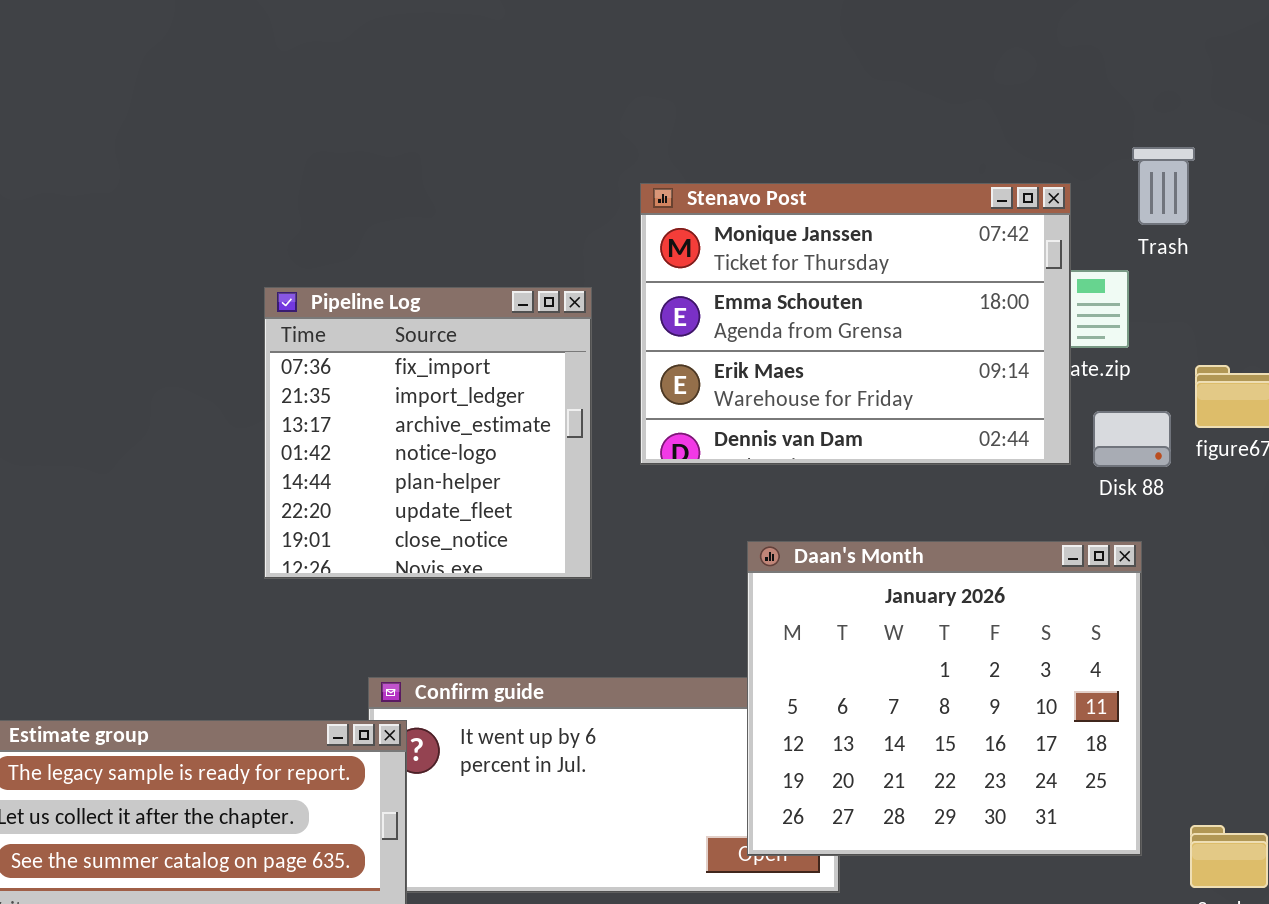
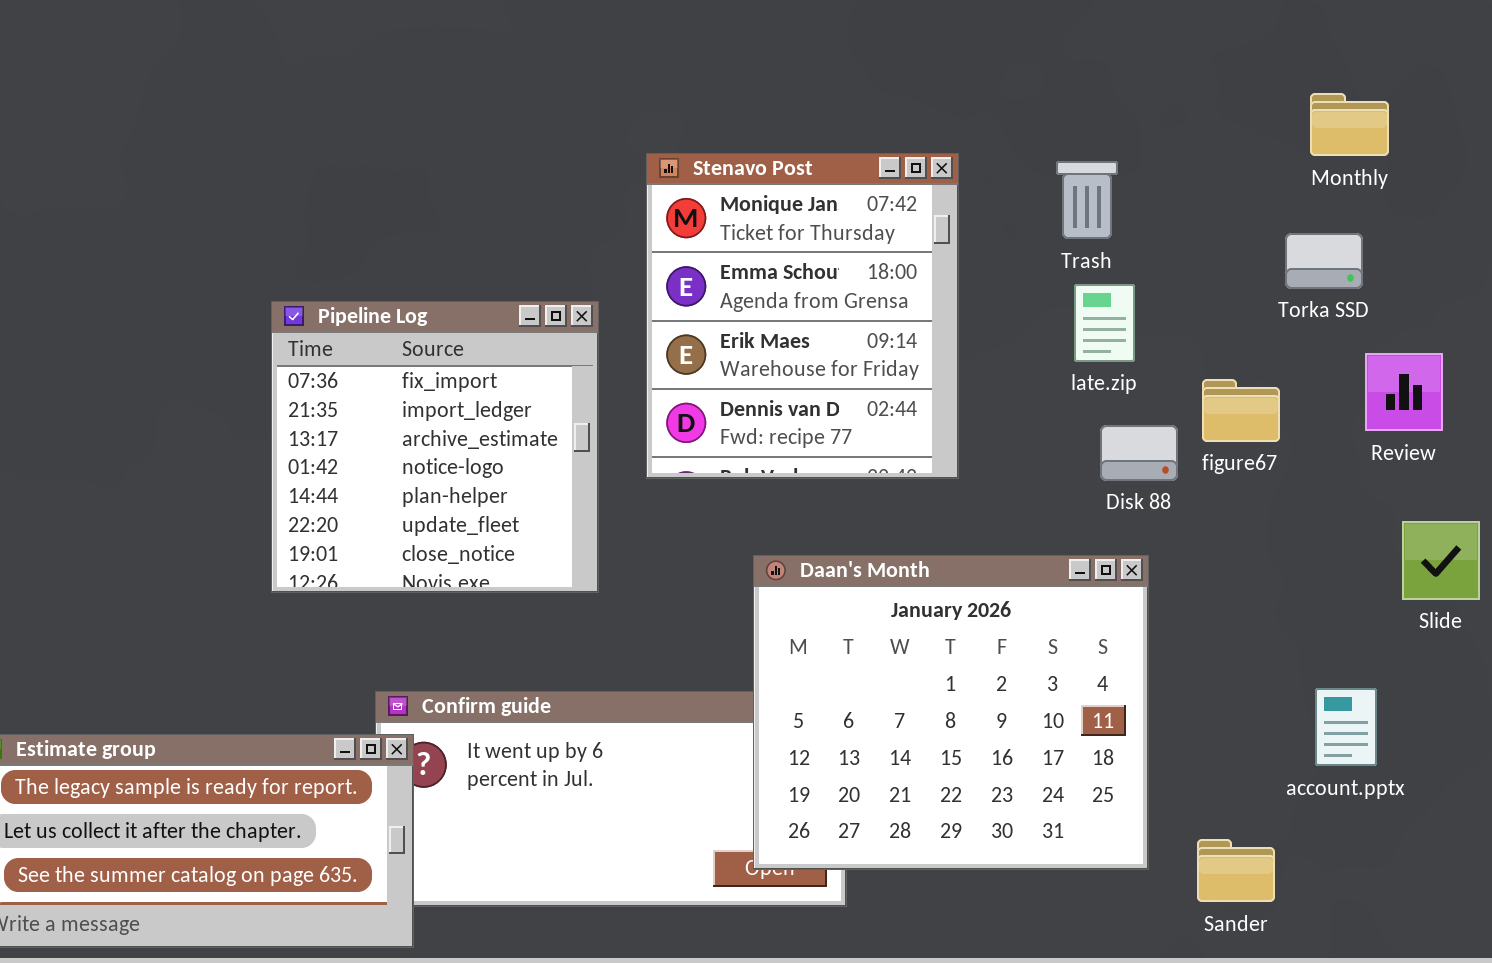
Trash: [1132,147,1195,225] -> [1056,161,1118,239], moved
Stenavo Post: [640,183,1071,465] -> [646,153,959,479], resized

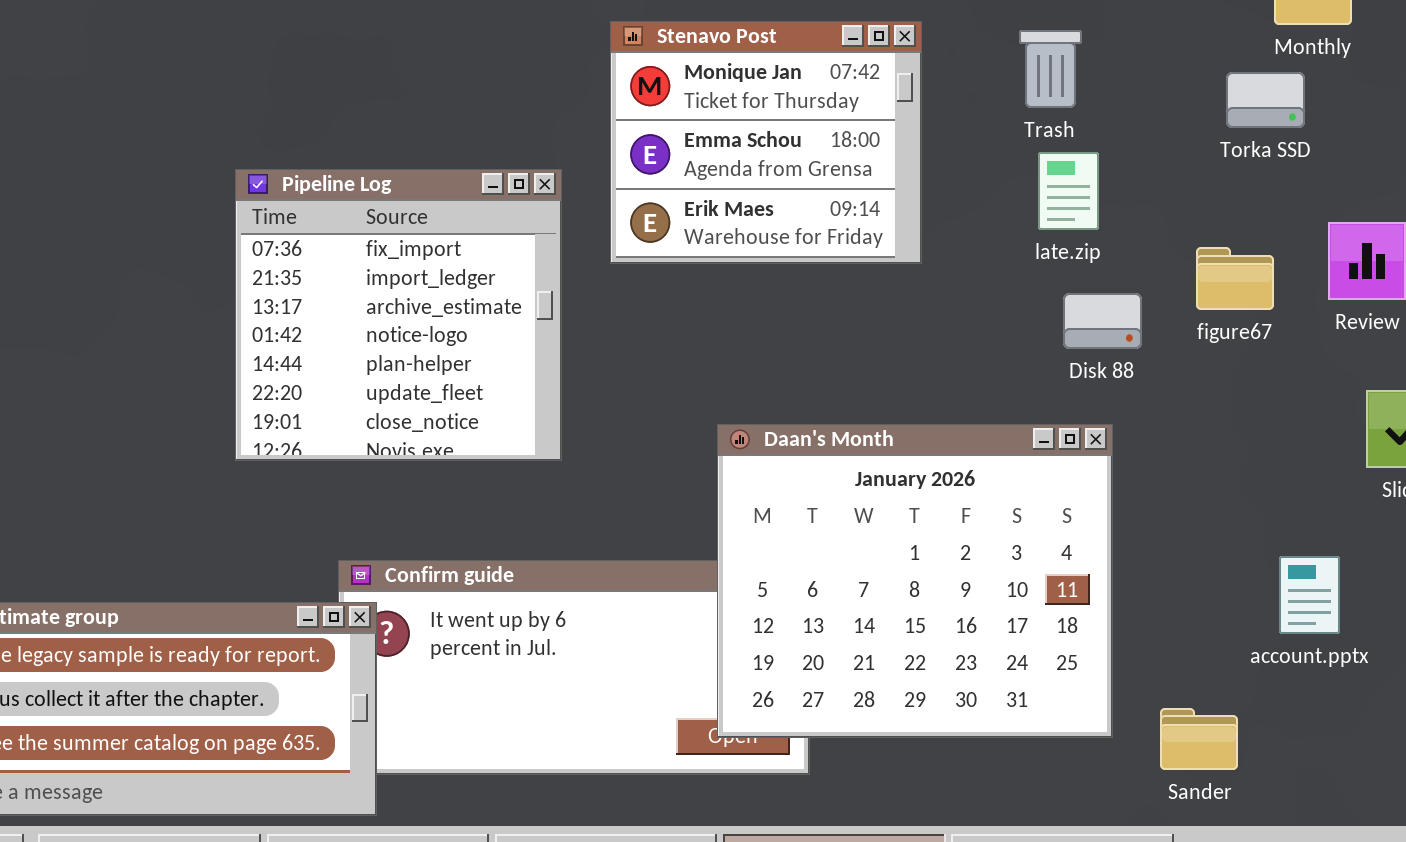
Stenavo Post: [646,153,959,479] -> [610,21,922,264], resized
Torka SSD: [1285,233,1363,289] -> [1226,72,1305,128], moved
figure67: [1202,379,1280,442] -> [1196,247,1274,310], moved

